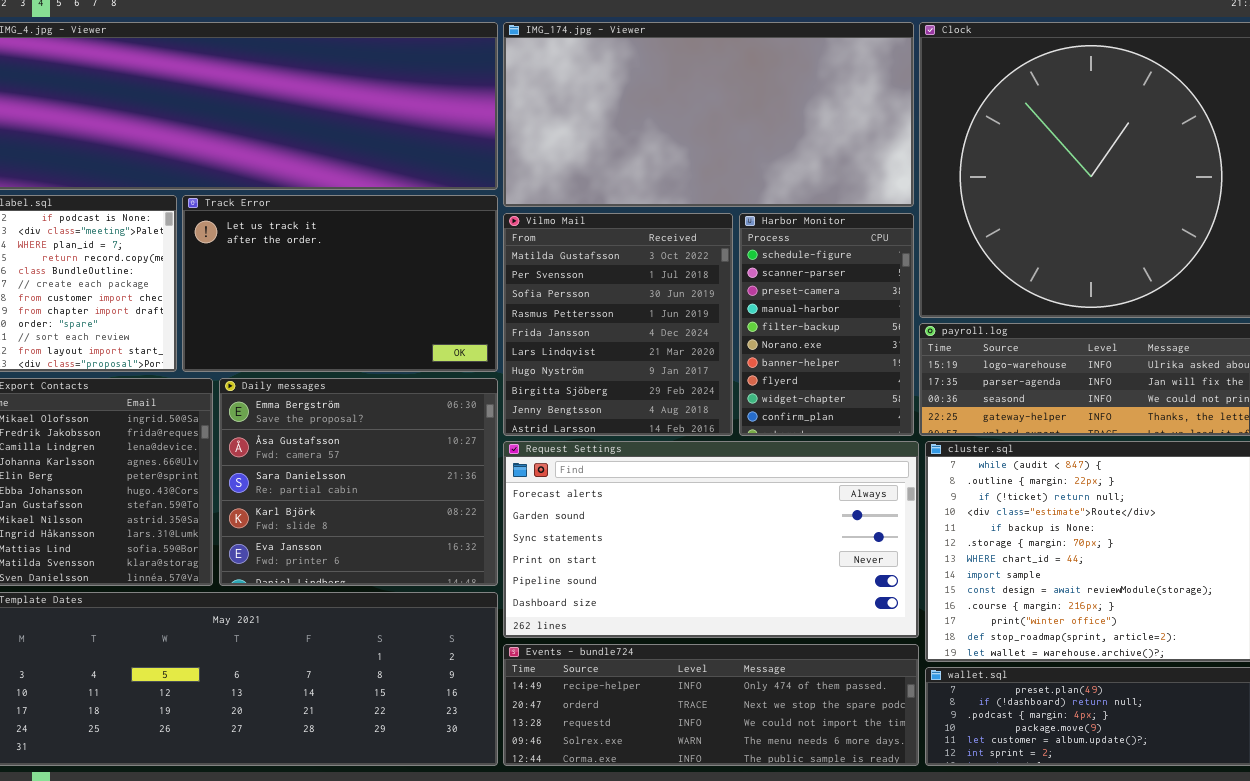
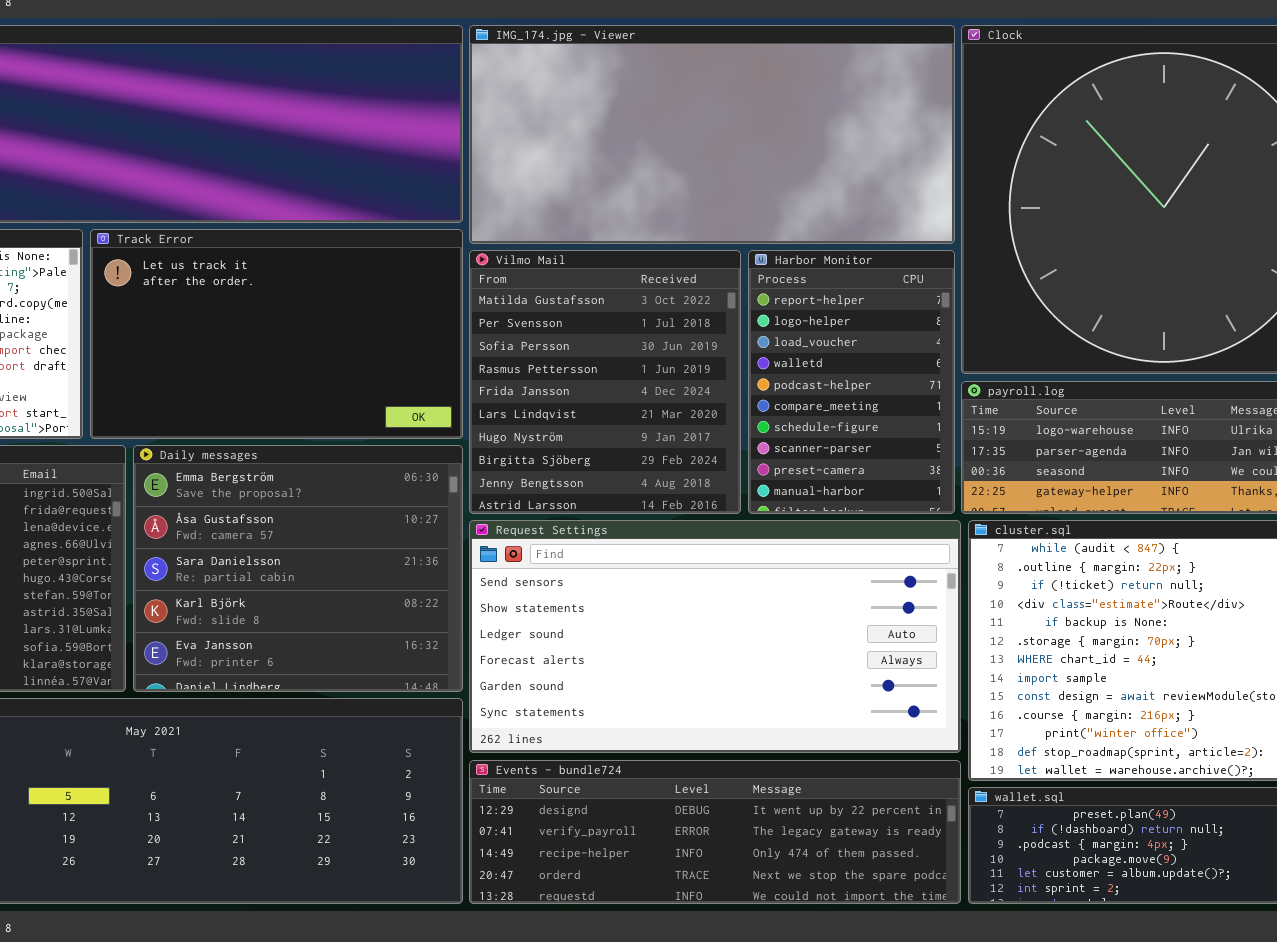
Harbor Monitor: [739,213,914,436] -> [748,250,955,514], scrolled up 6 rows
Request Settings: [503,441,919,638] -> [469,520,961,753], scrolled up 3 rows
Events - bundle724: [503,644,919,766] -> [469,760,961,904], scrolled up 2 rows

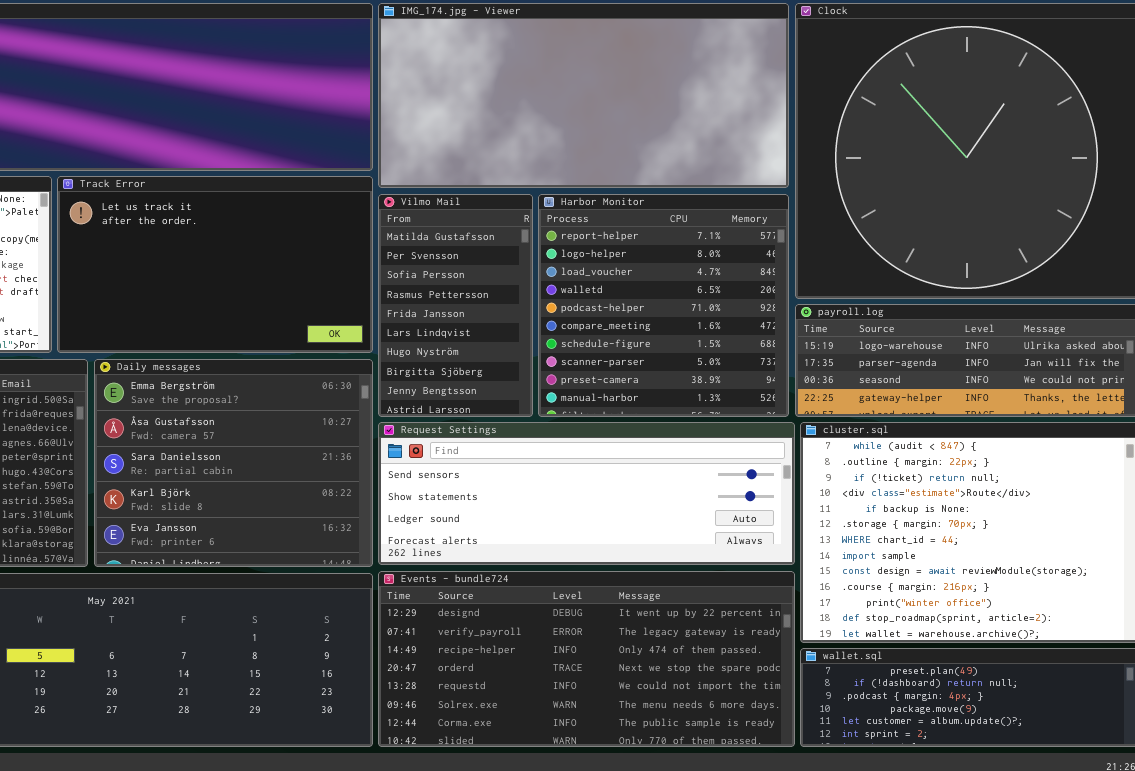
Vilmo Mail: [469,250,741,514] -> [378,194,533,417], resized
Harbor Monitor: [748,250,955,514] -> [538,194,789,417], resized
Request Settings: [469,520,961,753] -> [378,422,795,565], resized
Events - bundle724: [469,760,961,904] -> [378,571,795,747], resized

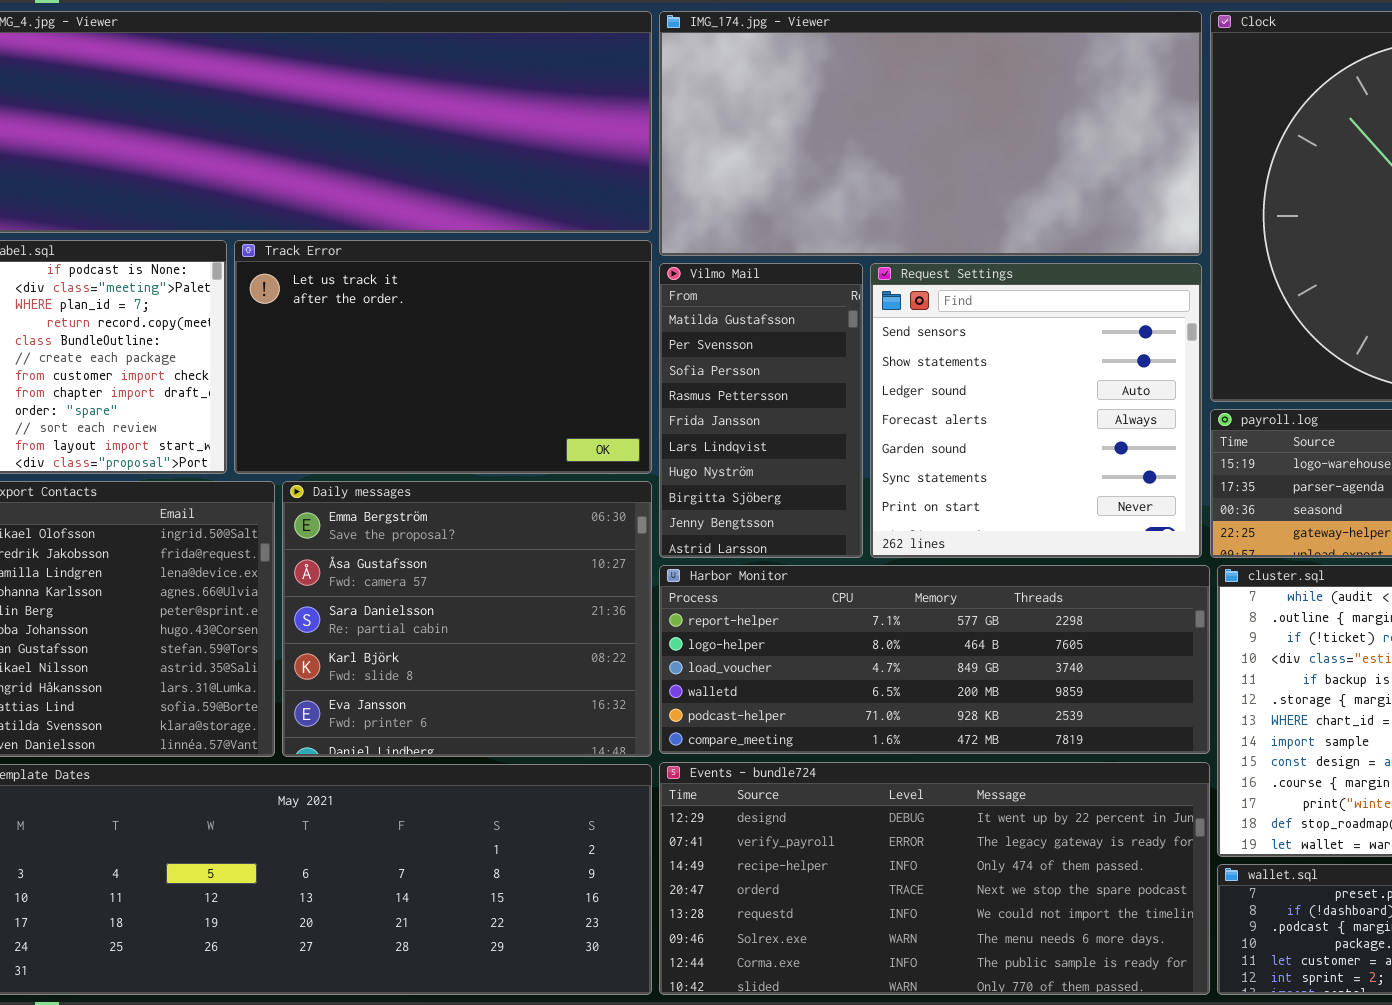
Harbor Monitor: [538,194,789,417] -> [659,565,1210,754], moved, resized
Request Settings: [378,422,795,565] -> [870,263,1202,558], moved, resized

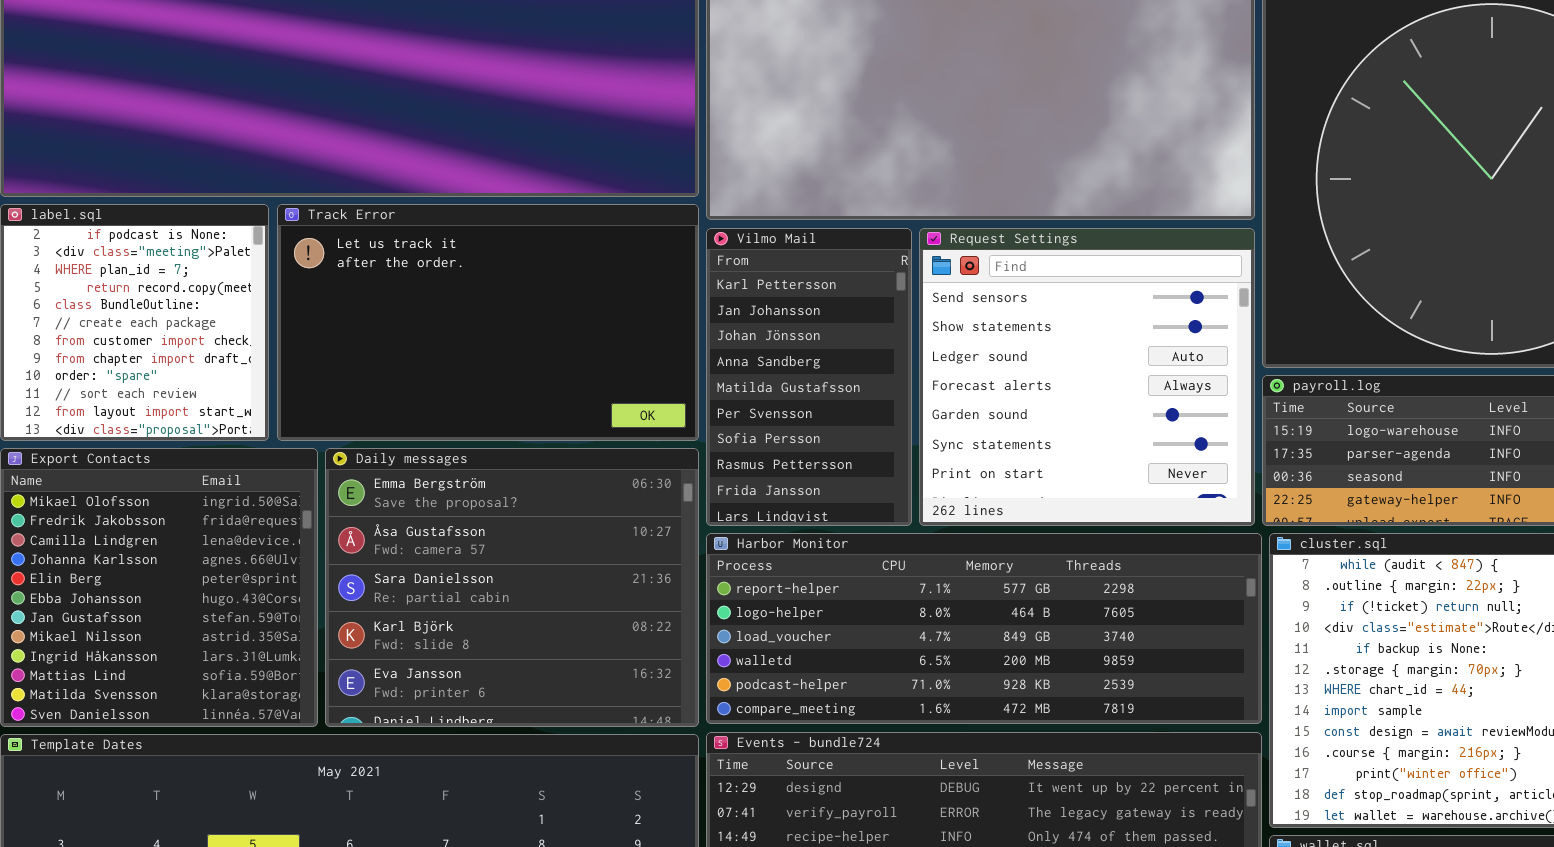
Vilmo Mail: [659,263,863,558] -> [706,228,912,526], scrolled up 4 rows

